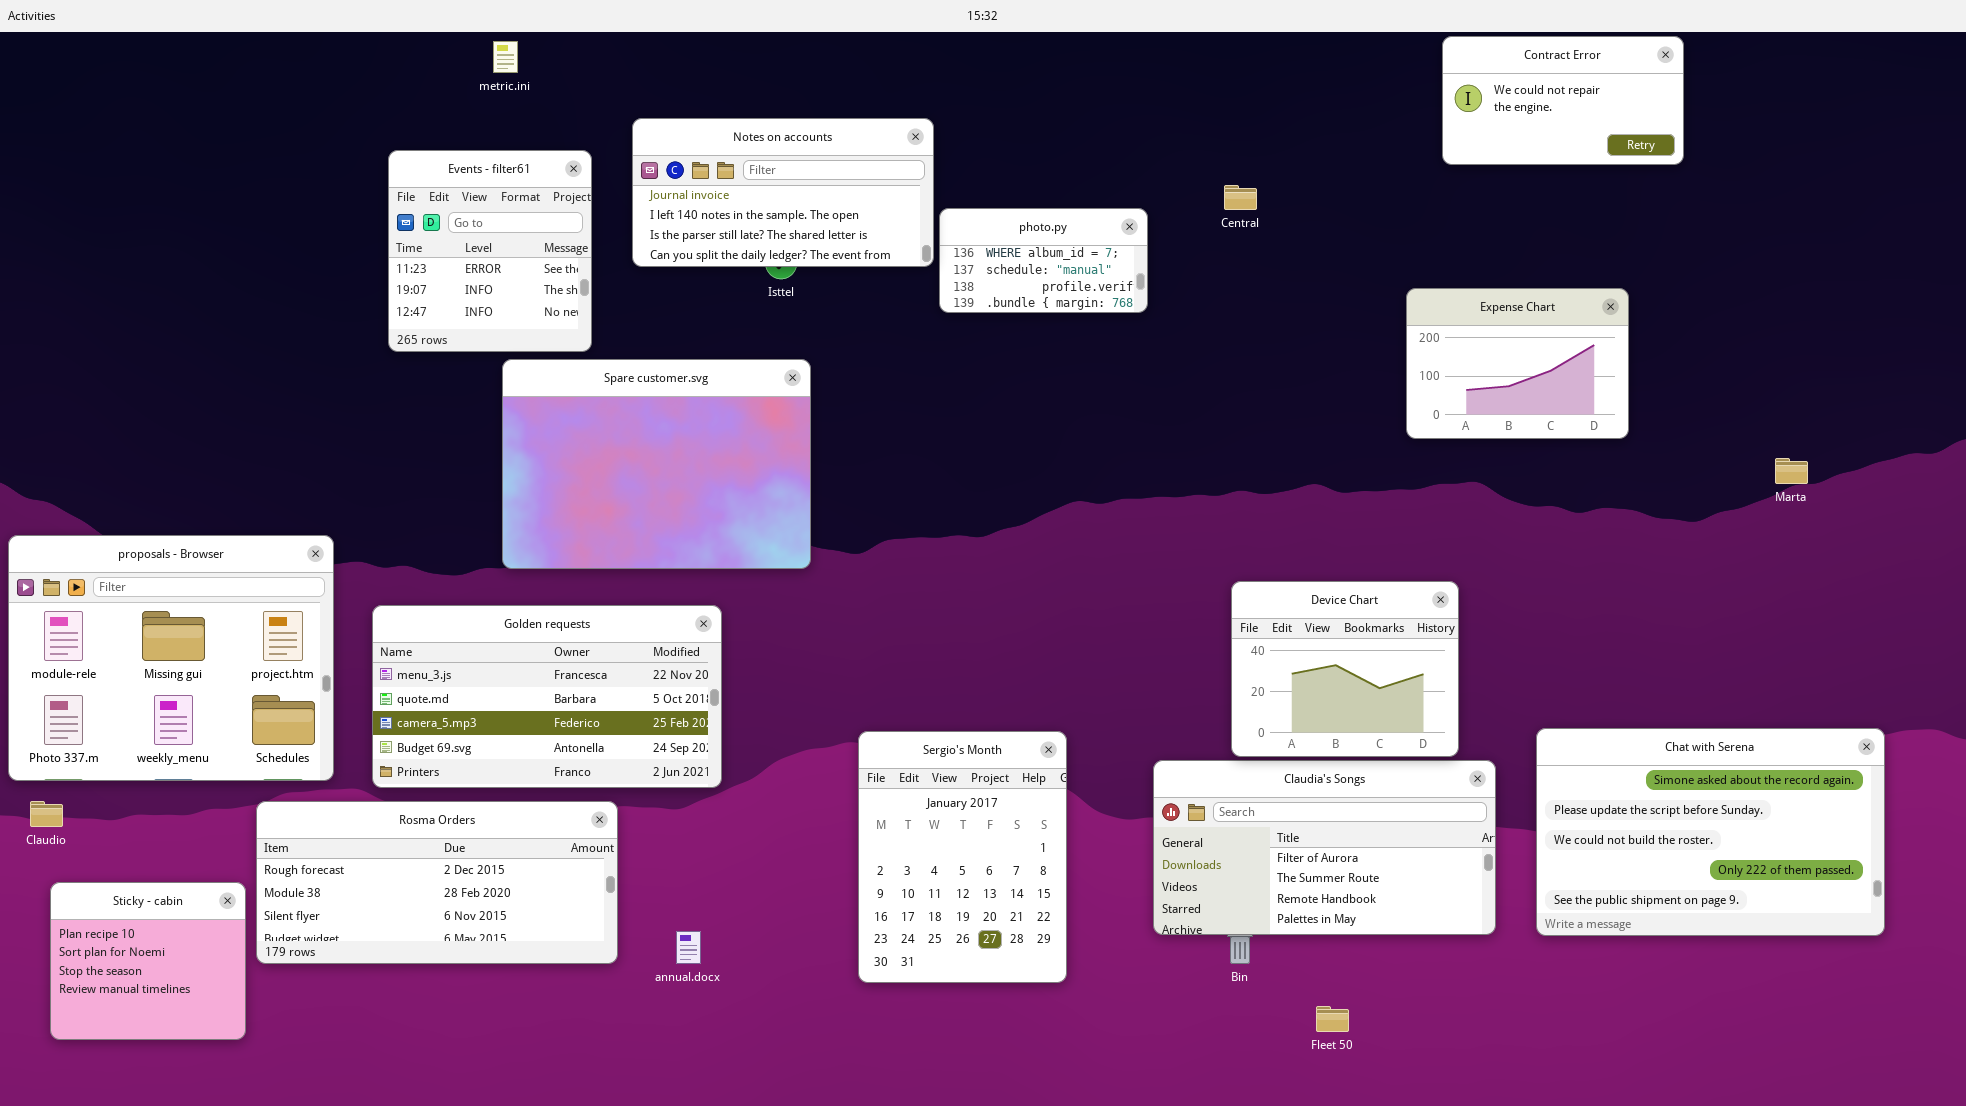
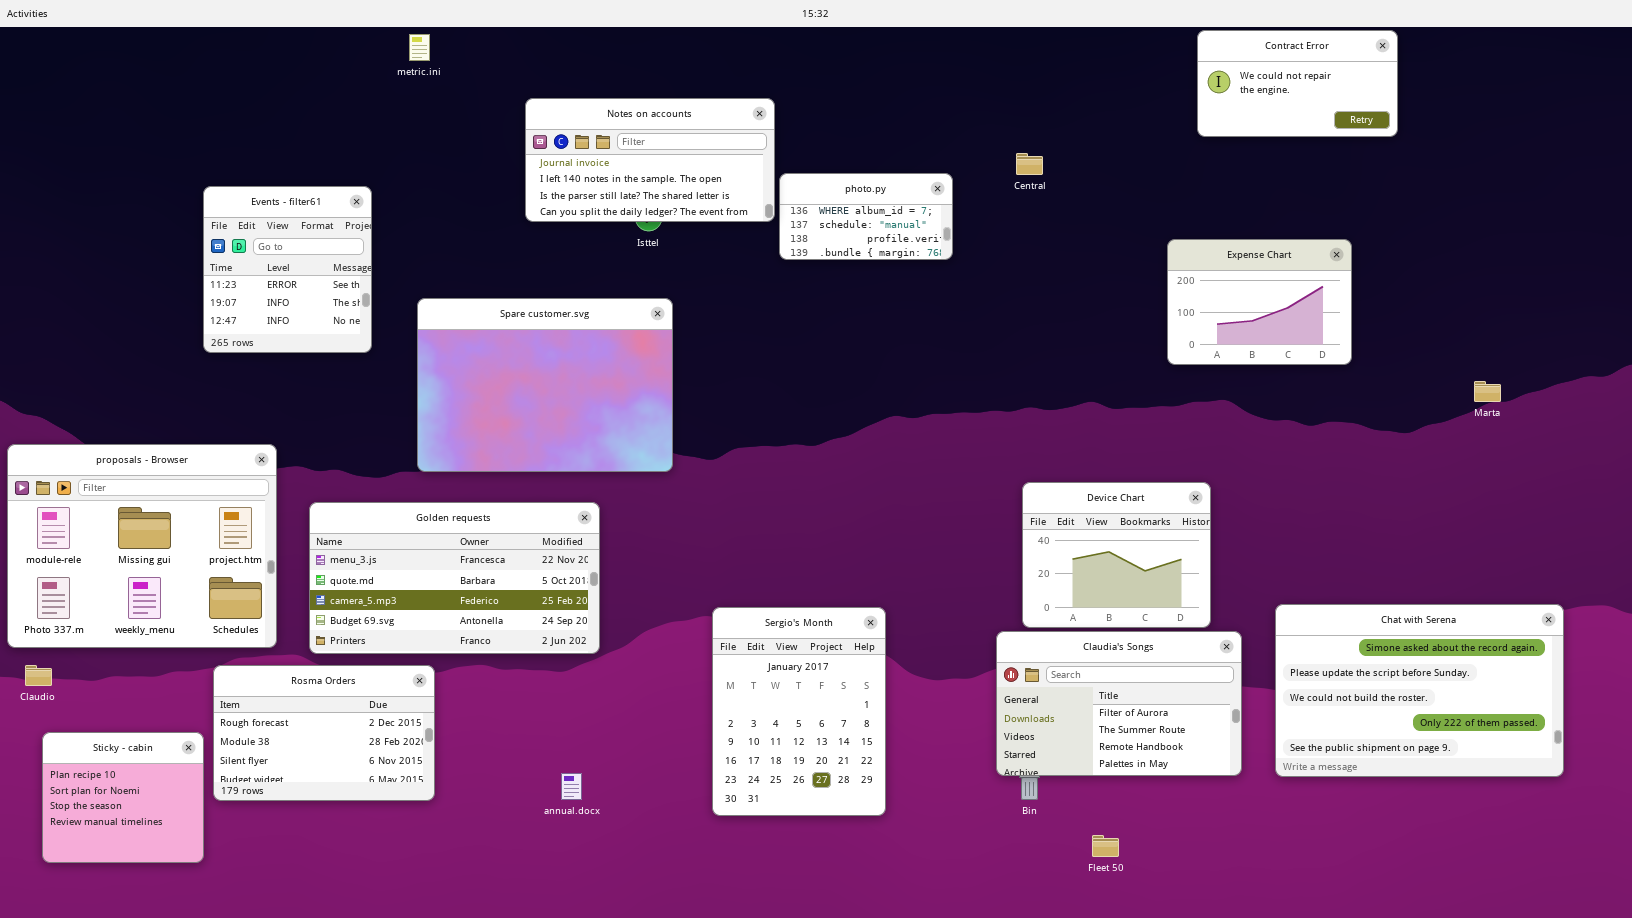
Events - filter61: [388,150,592,352] -> [203,186,372,353], moved
Claudia's Songs: [1153,760,1496,935] -> [996,631,1242,776], resized
Rosma Orders: [256,801,618,964] -> [213,665,435,801], resized

